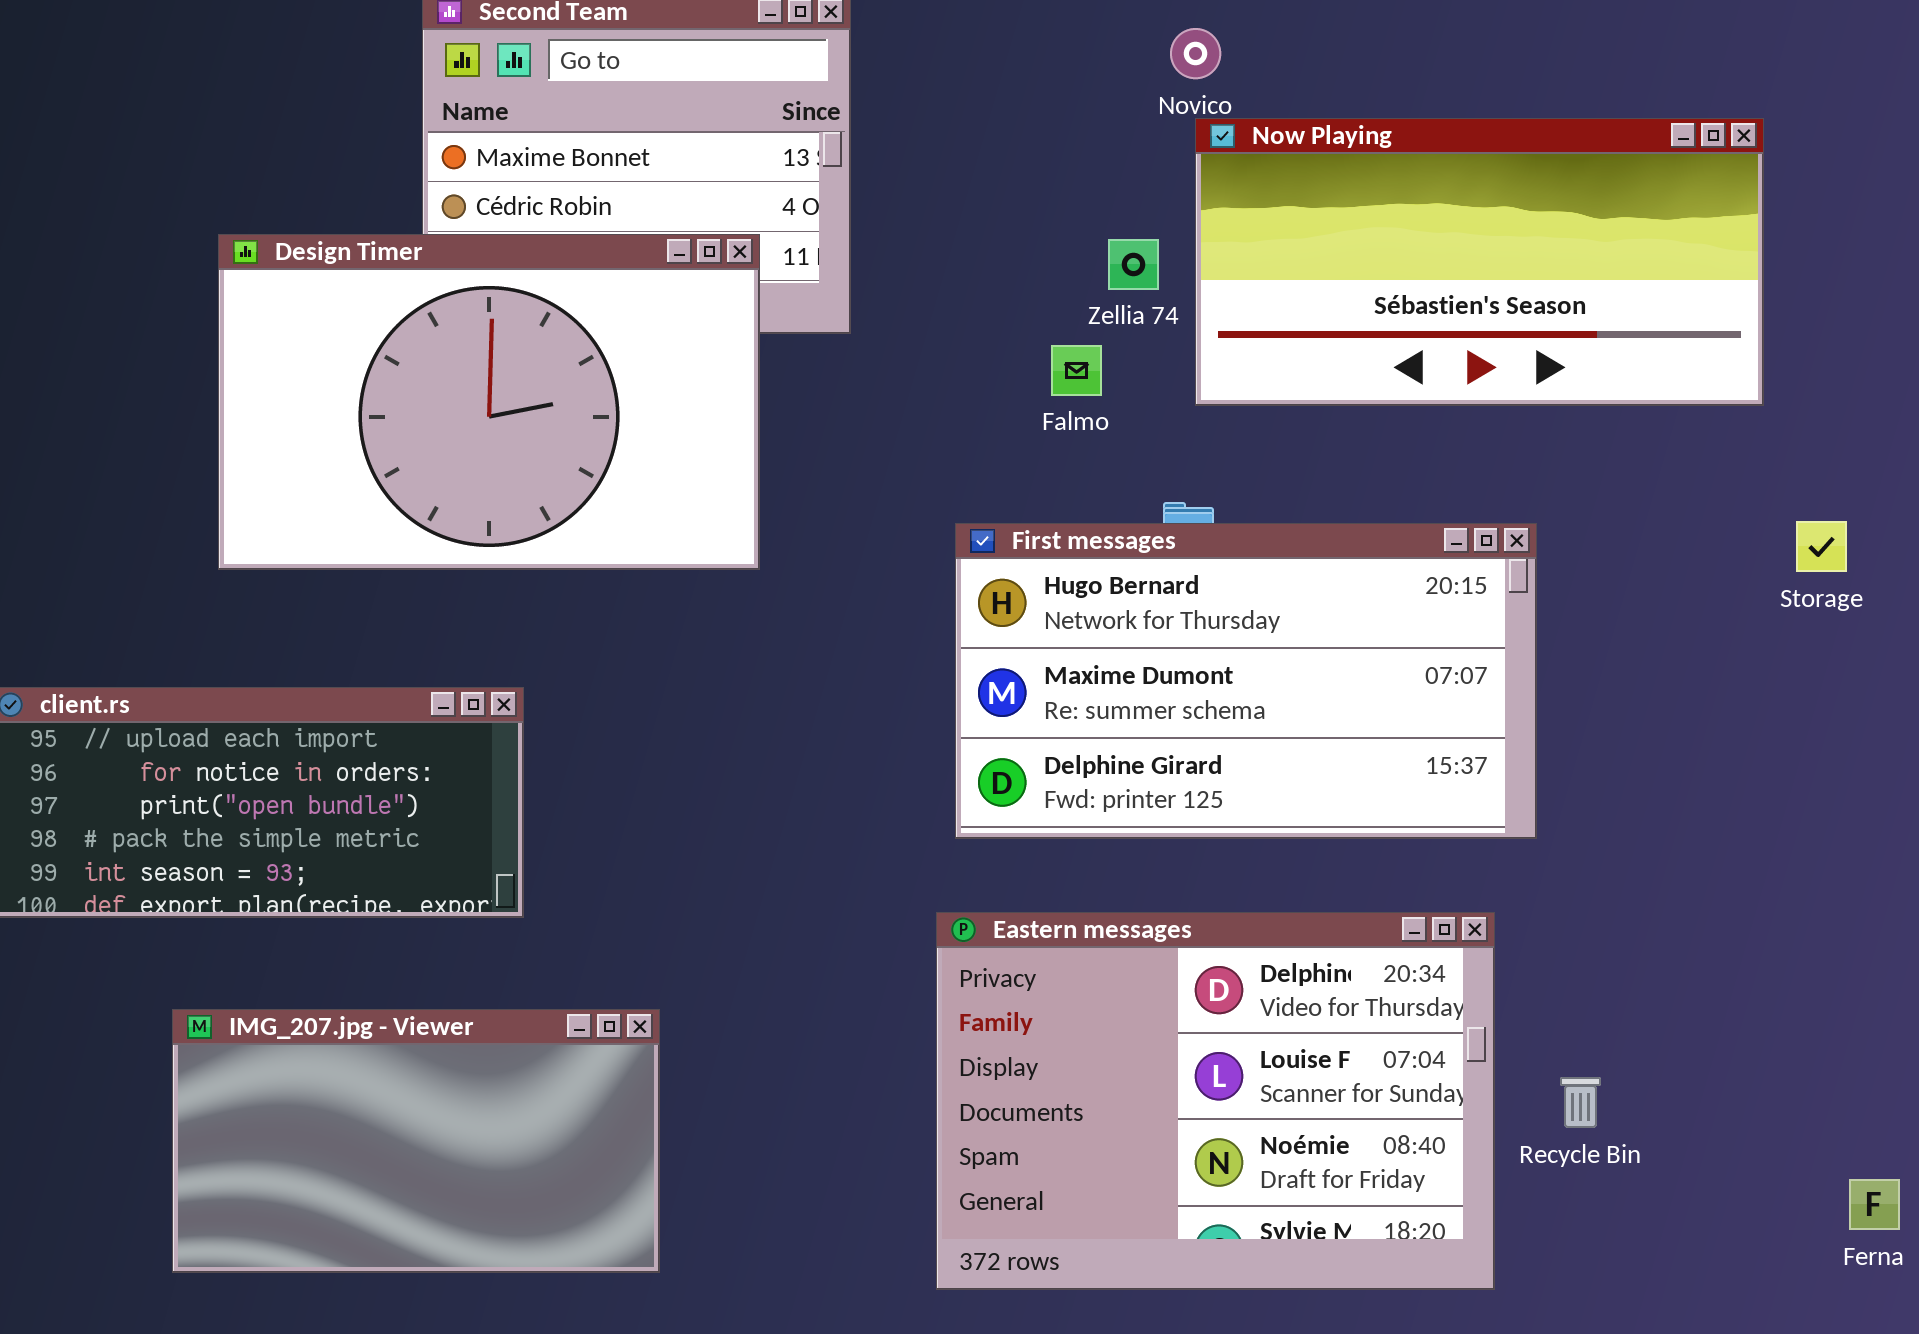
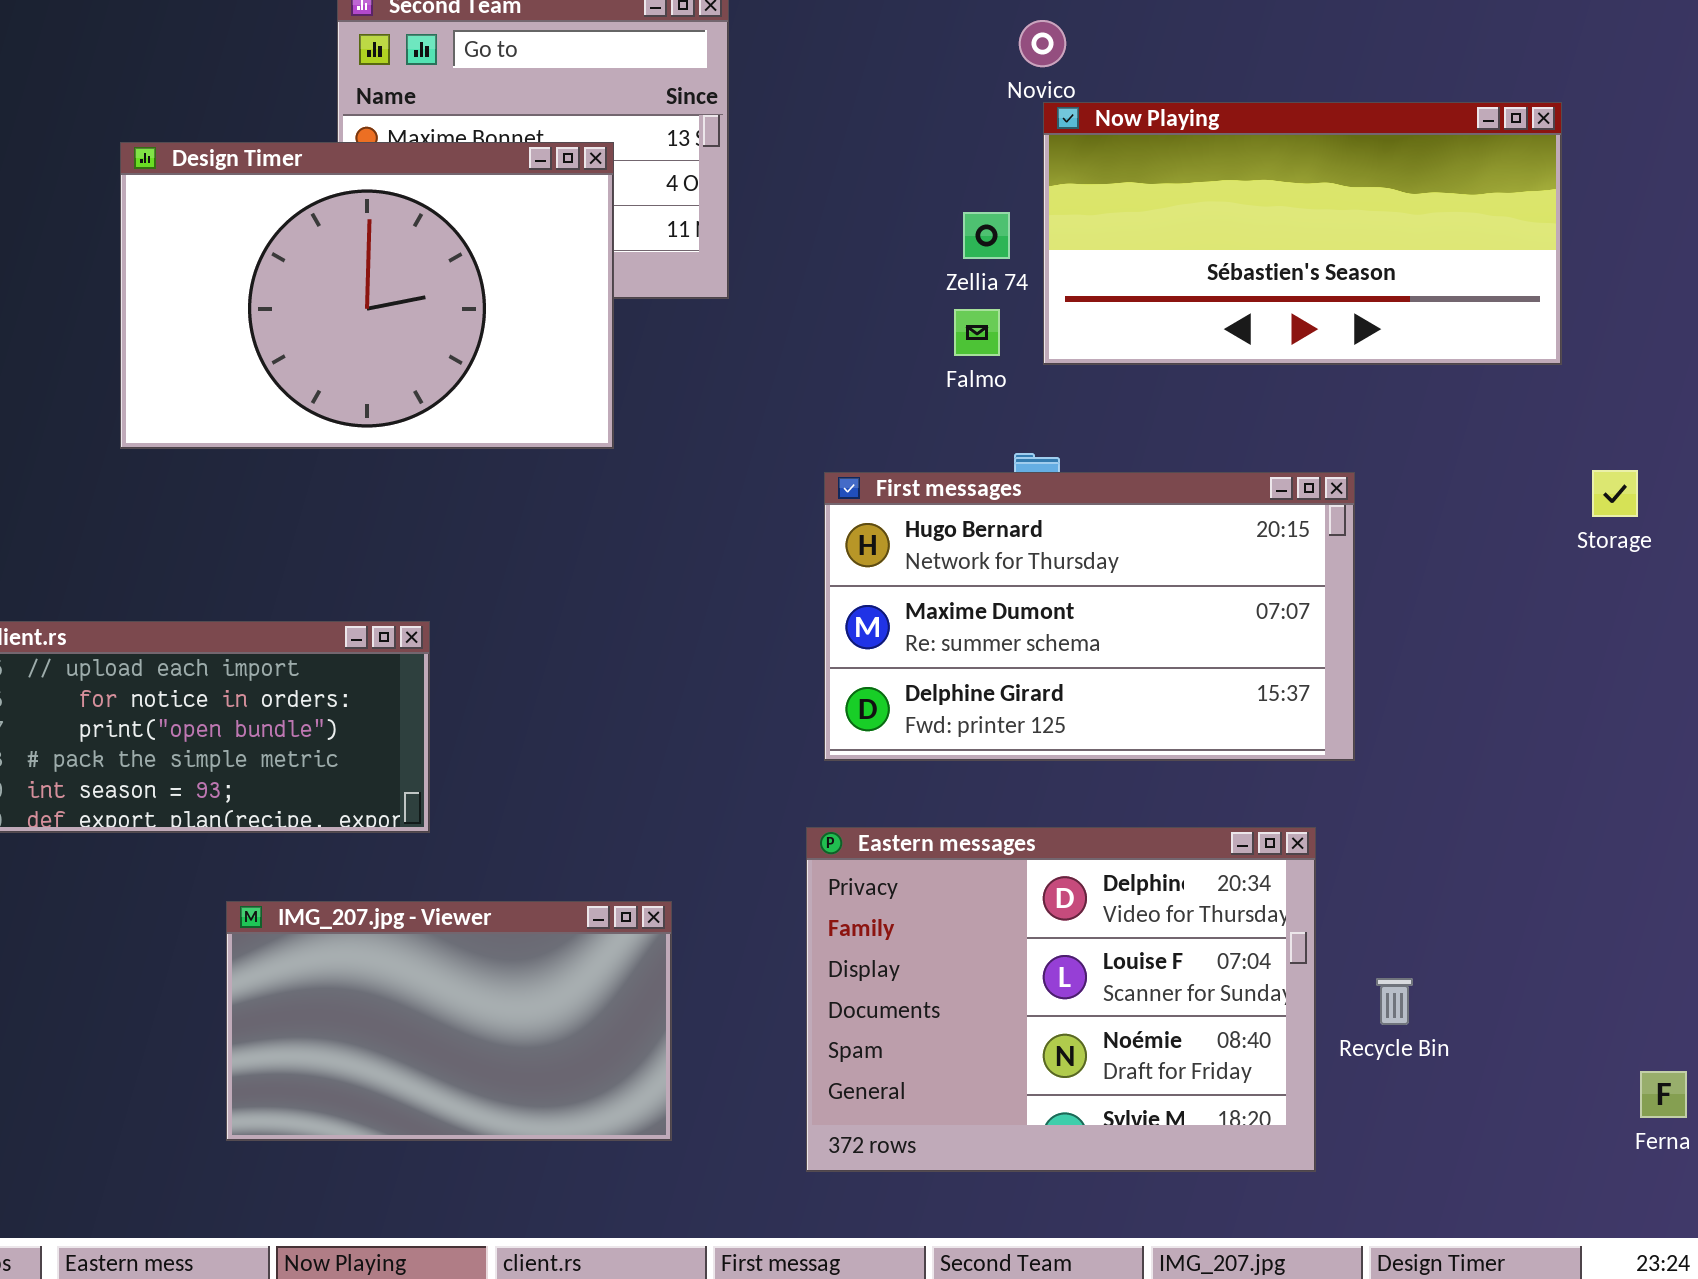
Design Timer: [218,234,760,570] -> [120,142,614,449], moved
Falmo: [1051,345,1102,396] -> [954,309,1000,356], moved
IMG_207.jpg - Viewer: [172,1009,660,1273] -> [226,901,672,1141], moved

